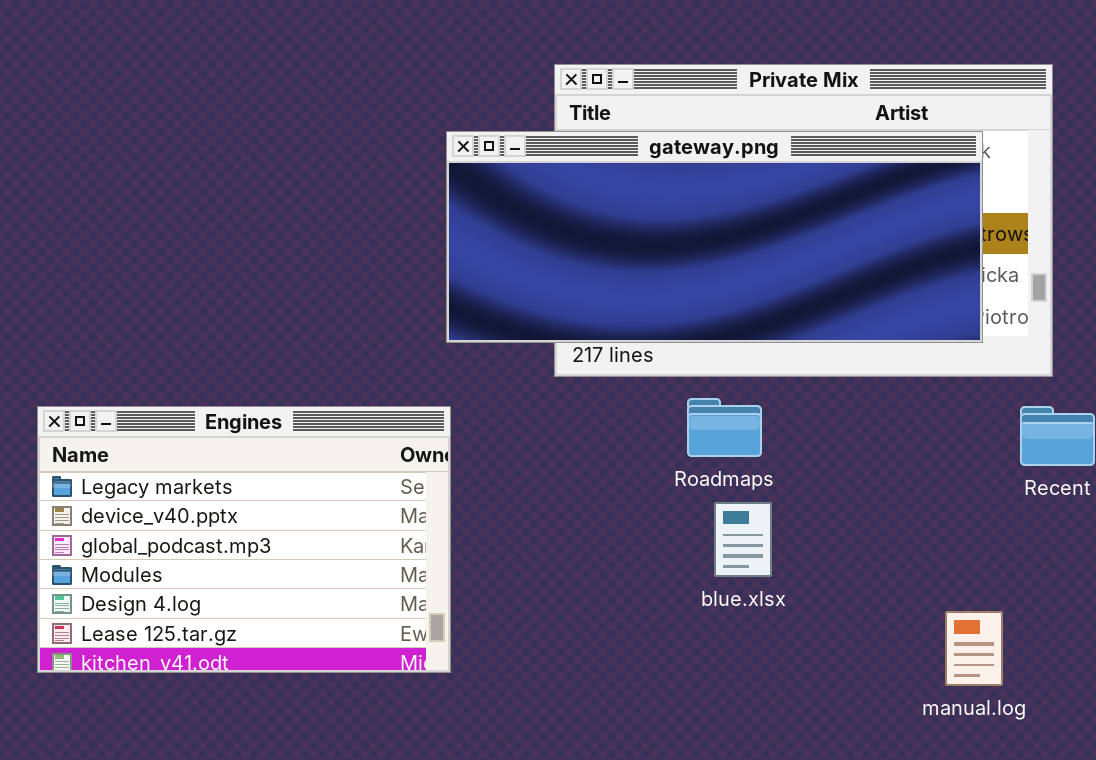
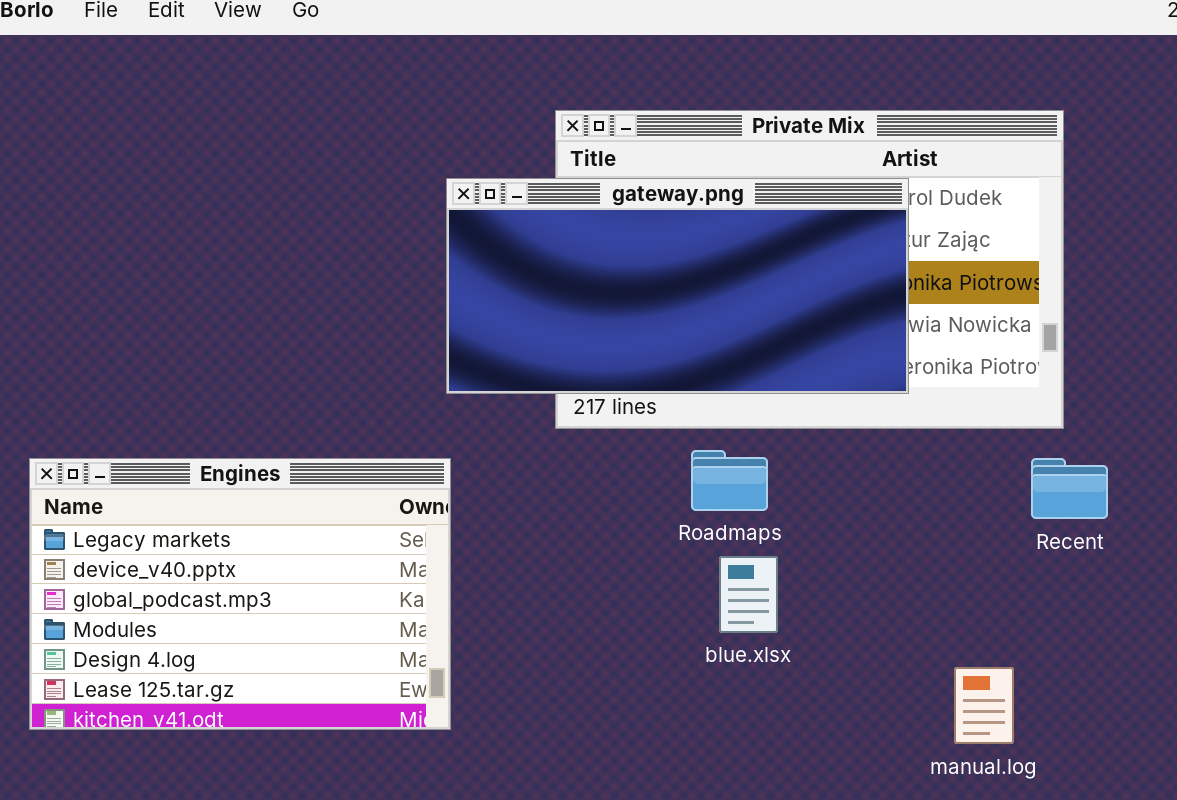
gateway.png: [446,131,983,343] -> [446,178,909,394], resized

